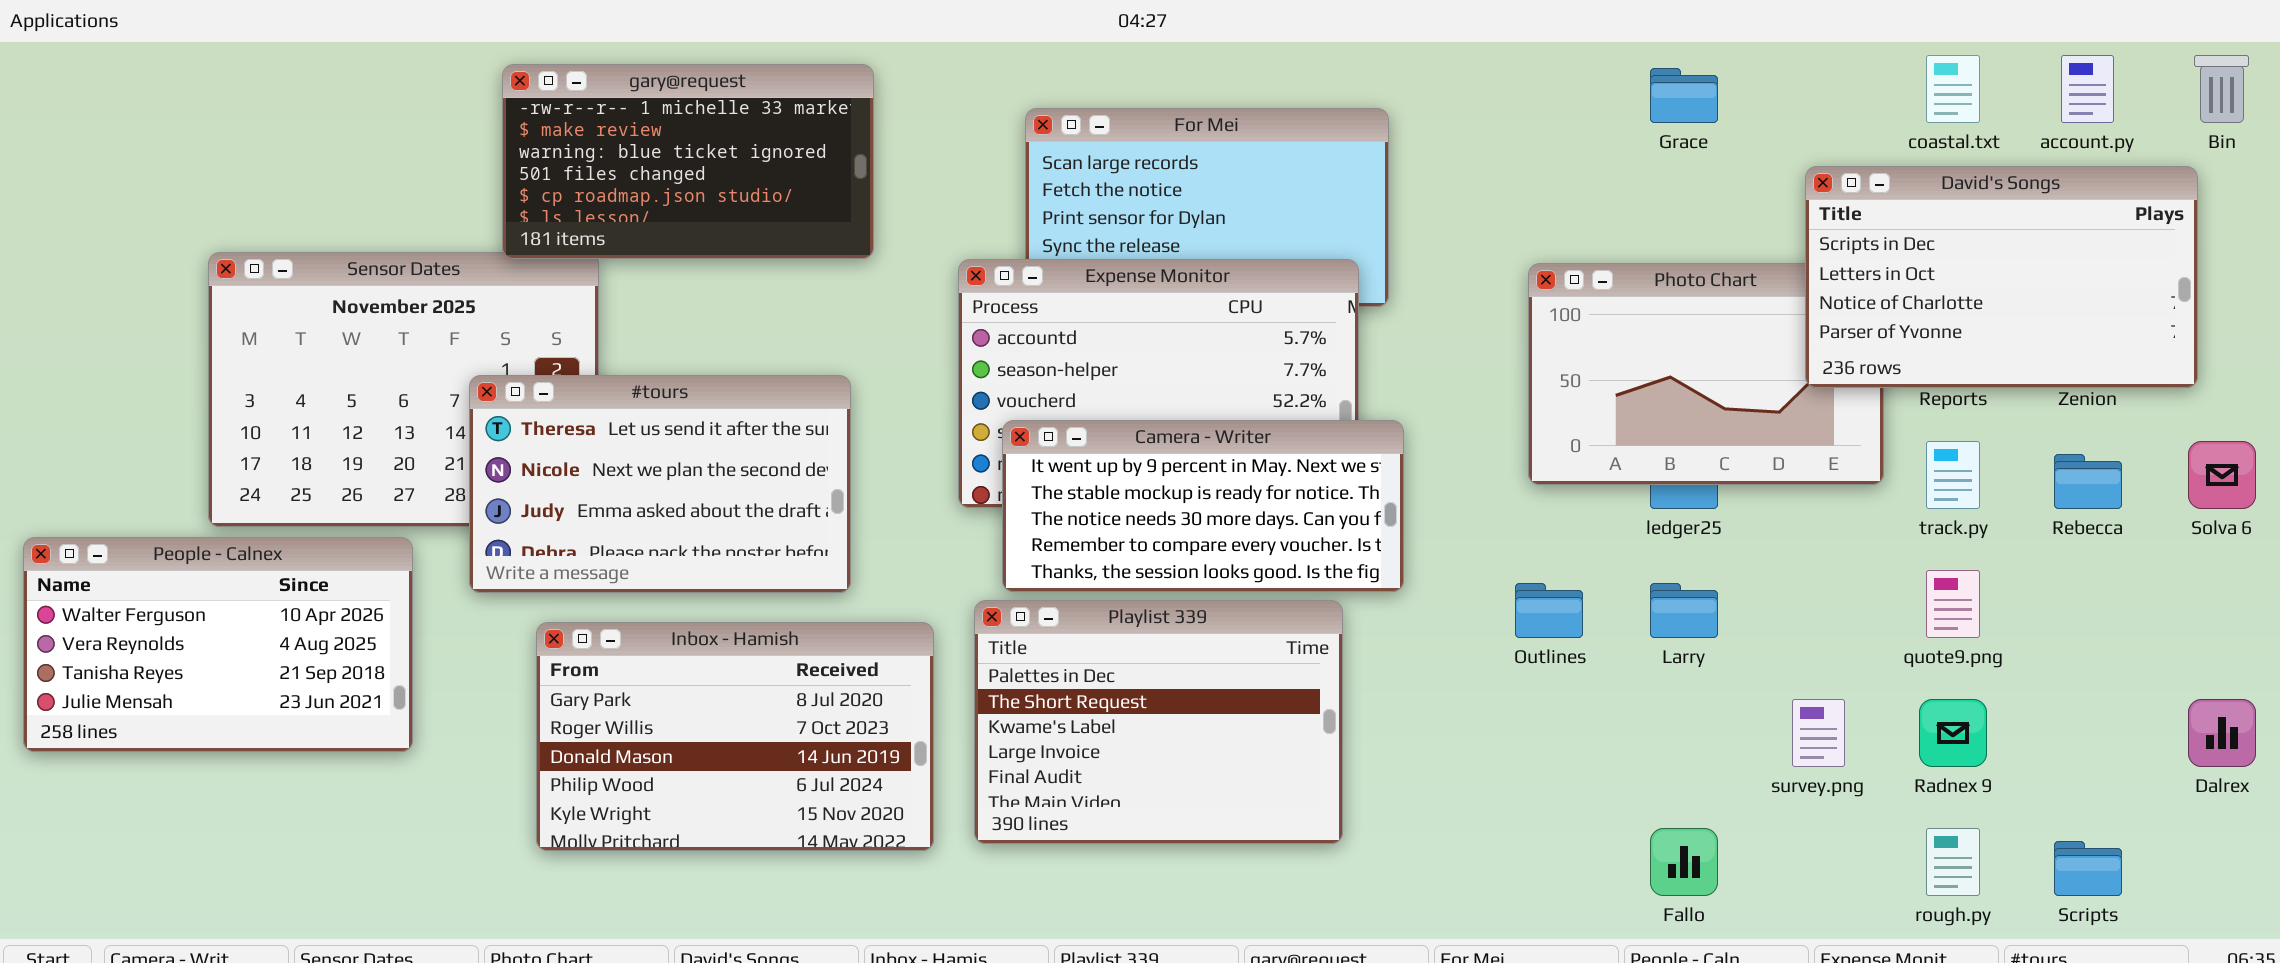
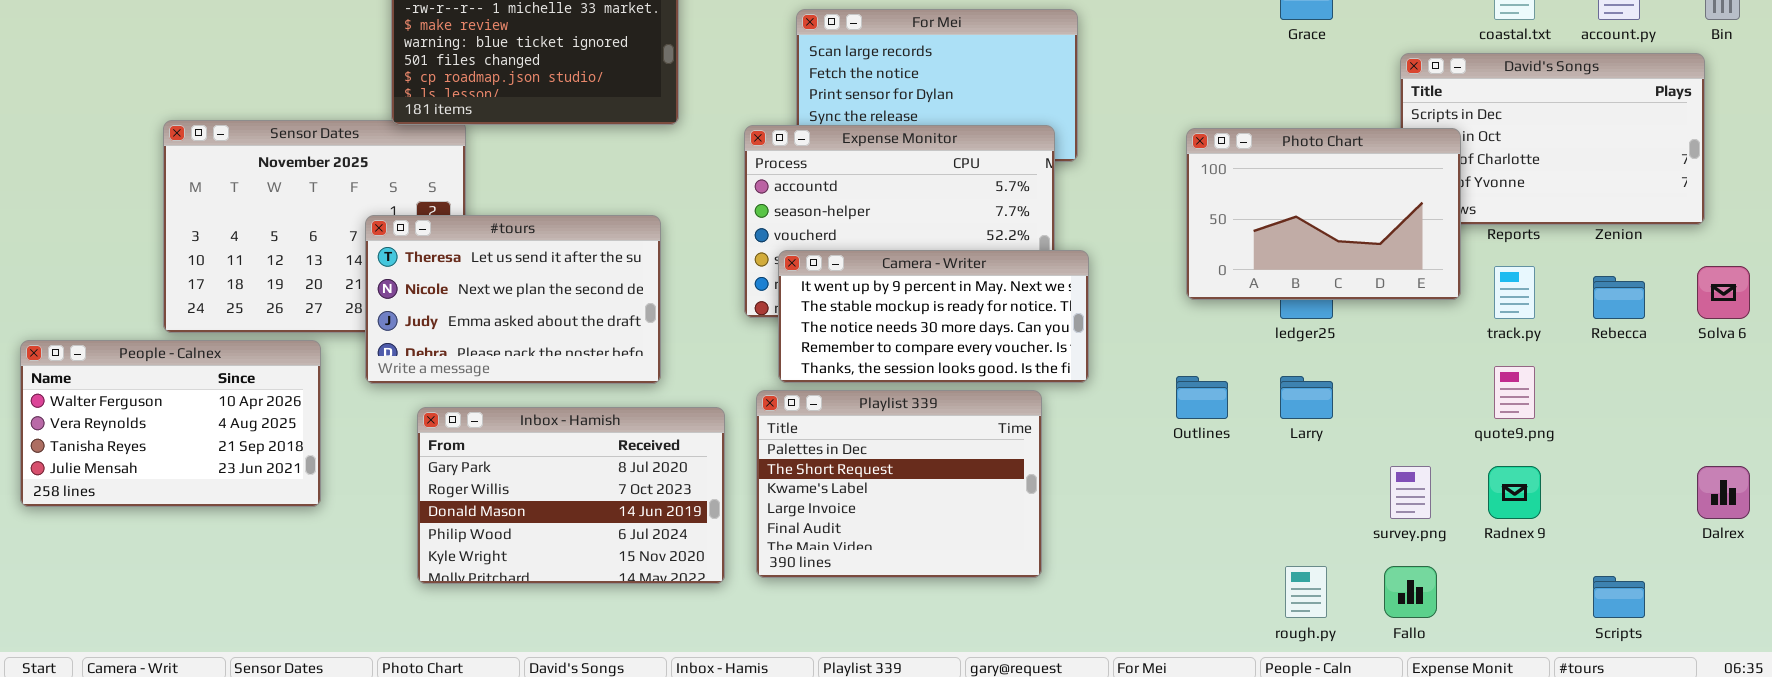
Photo Chart: [1528,263,1884,485] -> [1186,128,1461,300], raised
Fallo: [1650,828,1718,896] -> [1384,566,1437,618], moved
rough.py: [1926,828,1980,896] -> [1285,566,1327,618], moved

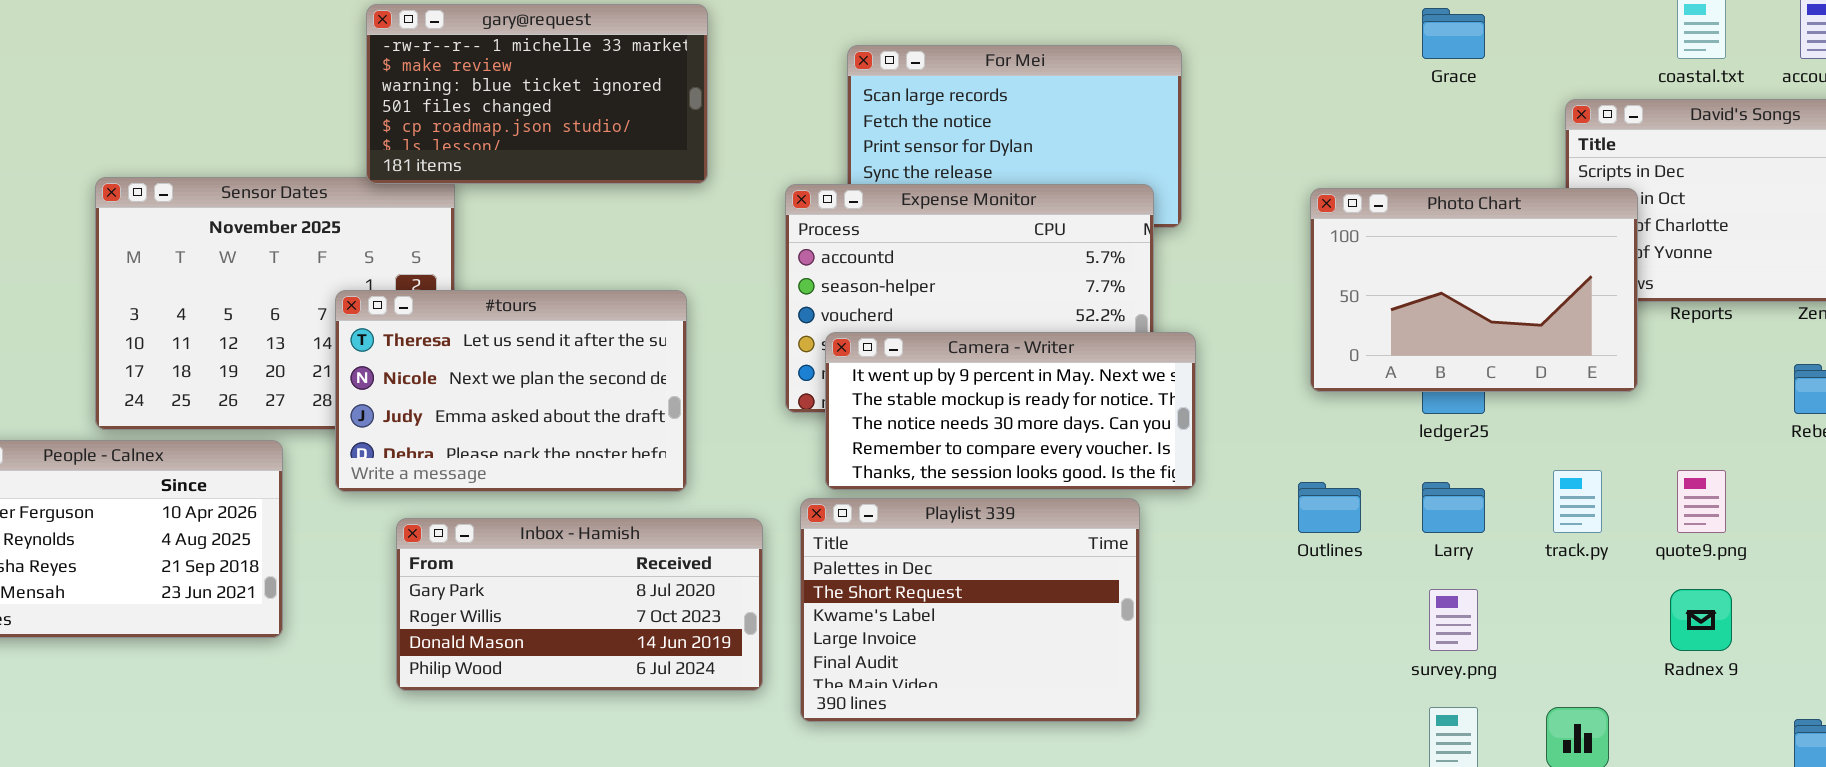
track.py: [1494,266,1535,319] -> [1553,470,1602,533], moved
Inbox - Hamish: [417,407,725,584] -> [396,518,763,691], resized
survey.png: [1390,466,1431,519] -> [1429,589,1478,651], moved

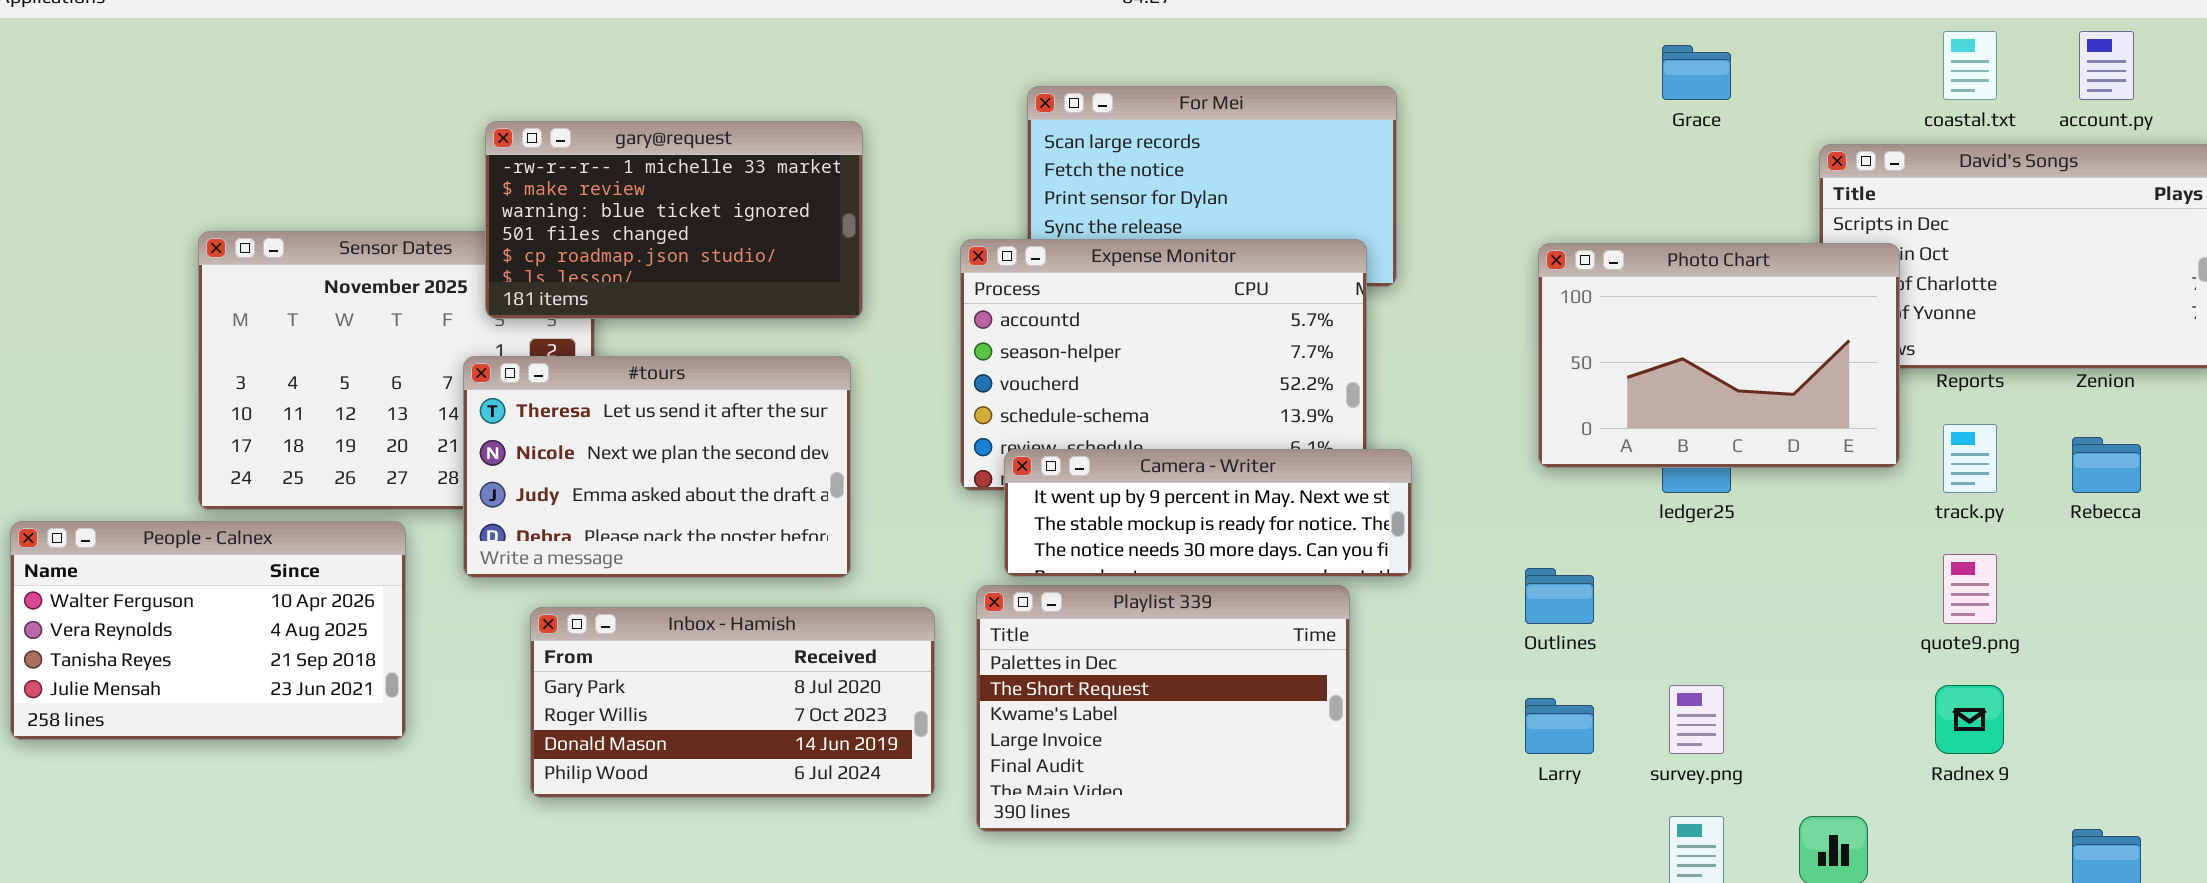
gary@request: [366,4,708,184] -> [485,121,863,319], moved
Camera - Writer: [825,332,1196,490] -> [1004,449,1412,577], resized
track.py: [1553,470,1602,533] -> [1943,424,1997,493], moved
Larry: [1422,482,1485,533] -> [1525,698,1594,754], moved

